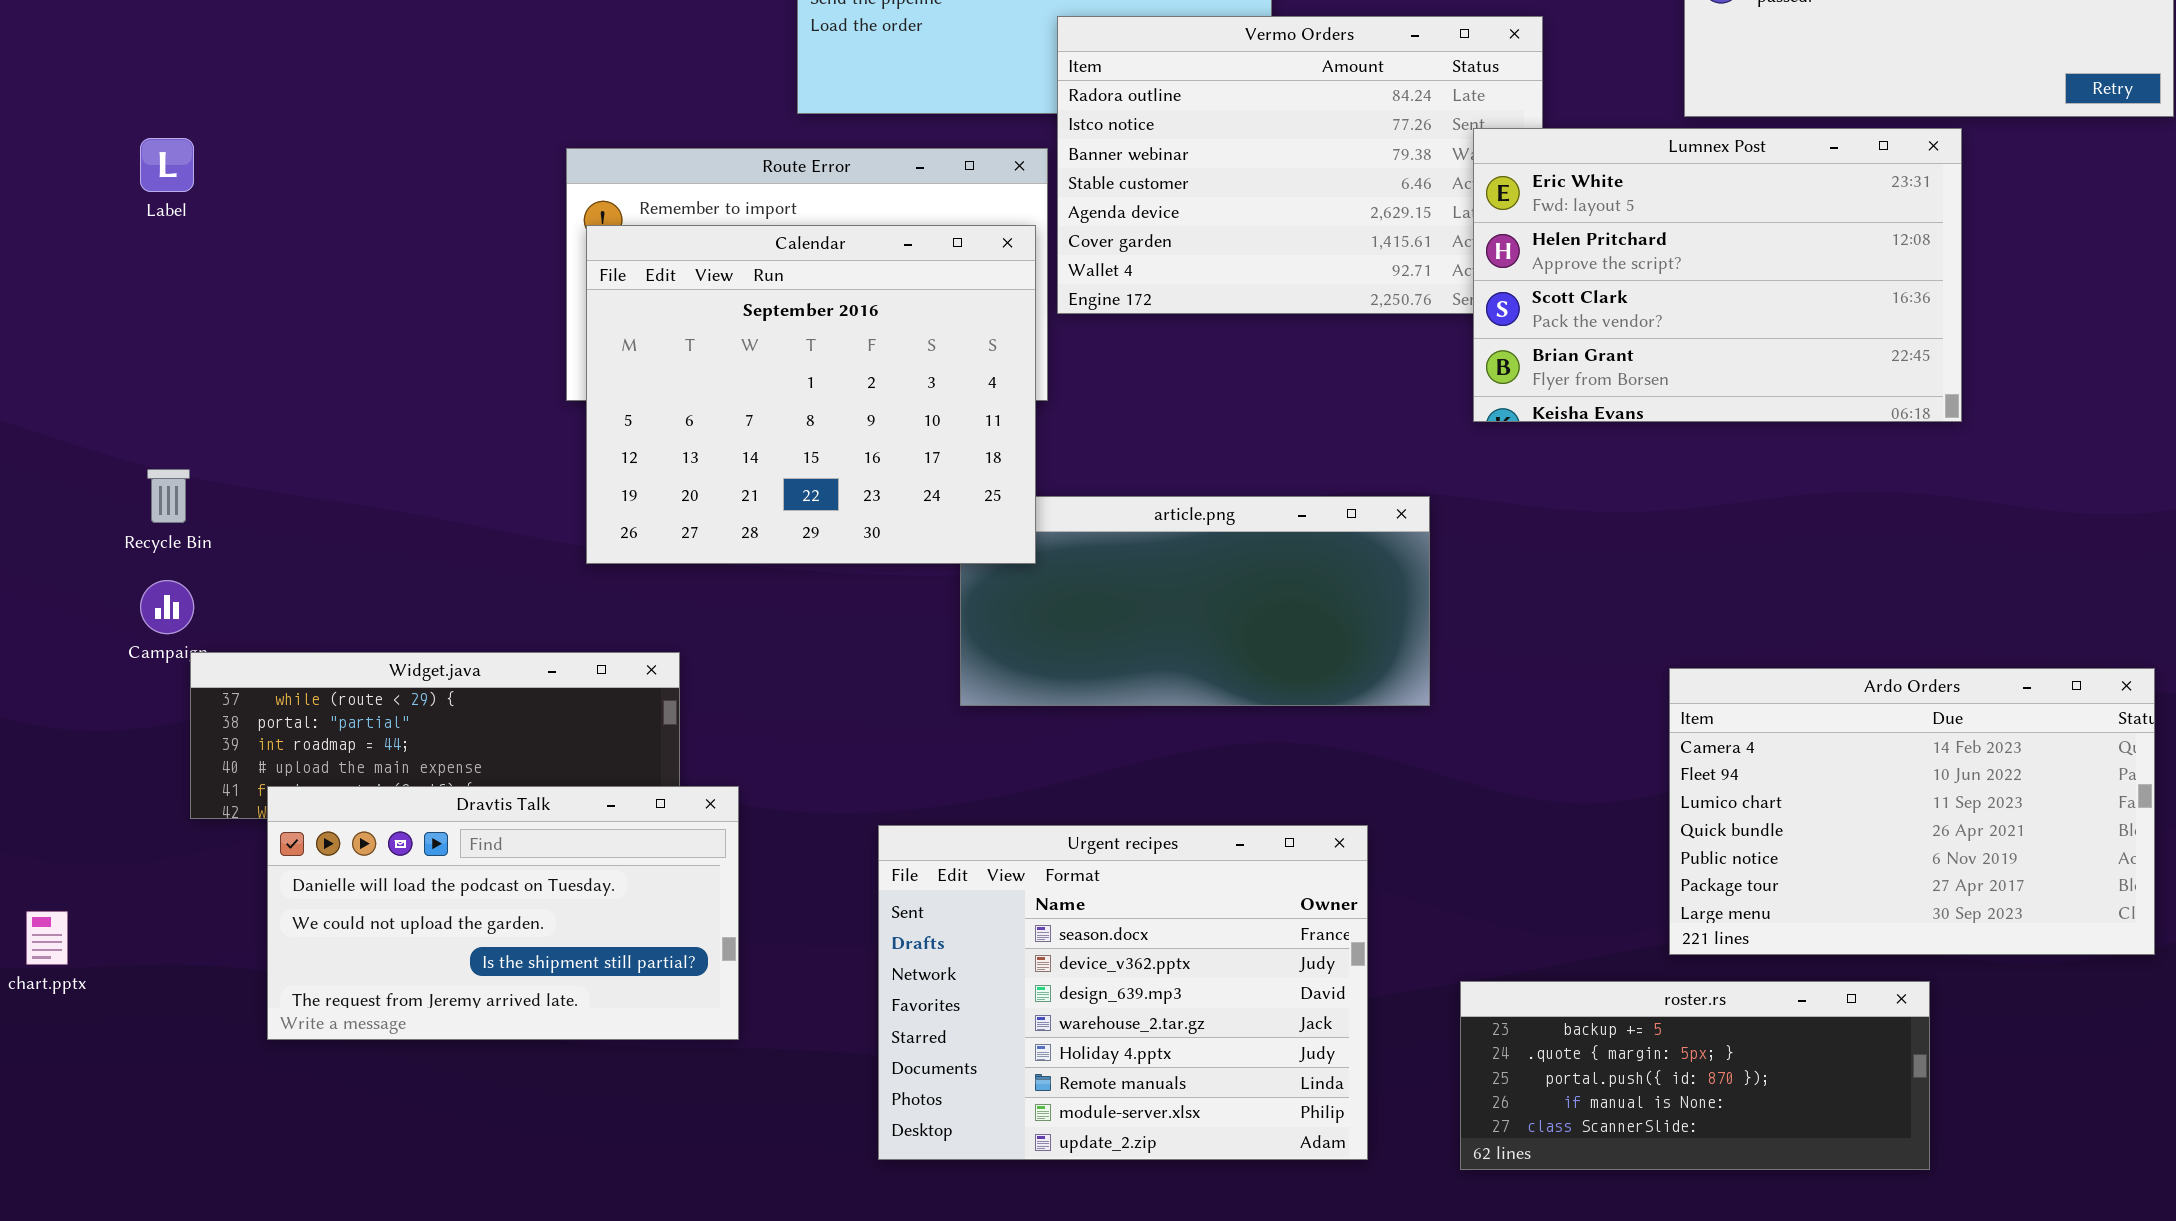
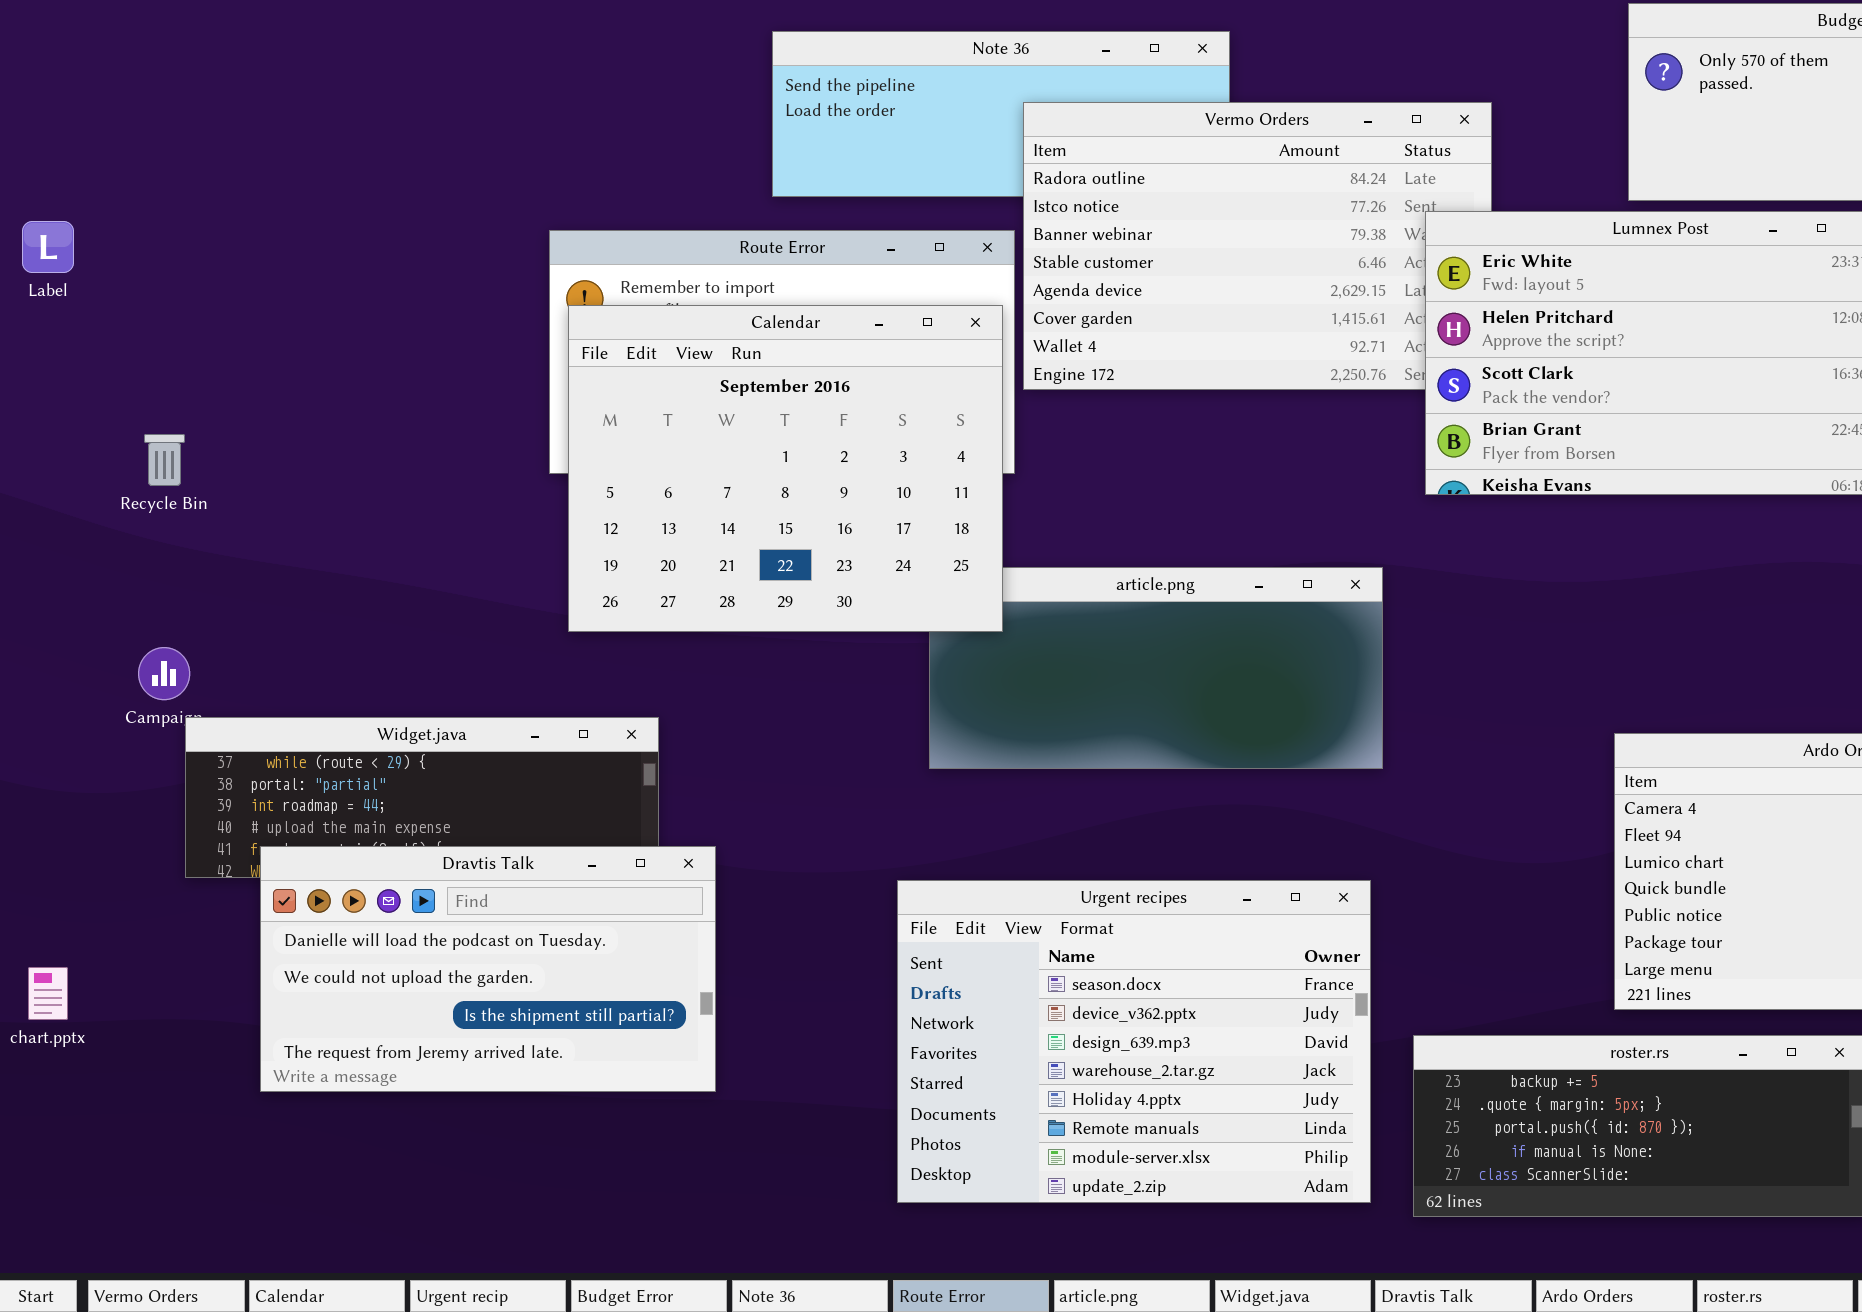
Label: [140,138,194,192] -> [22,221,74,273], moved
Recycle Bin: [147,469,190,523] -> [144,434,185,486], moved
Urgent recipes: [878,825,1368,1160] -> [897,880,1371,1203], moved

